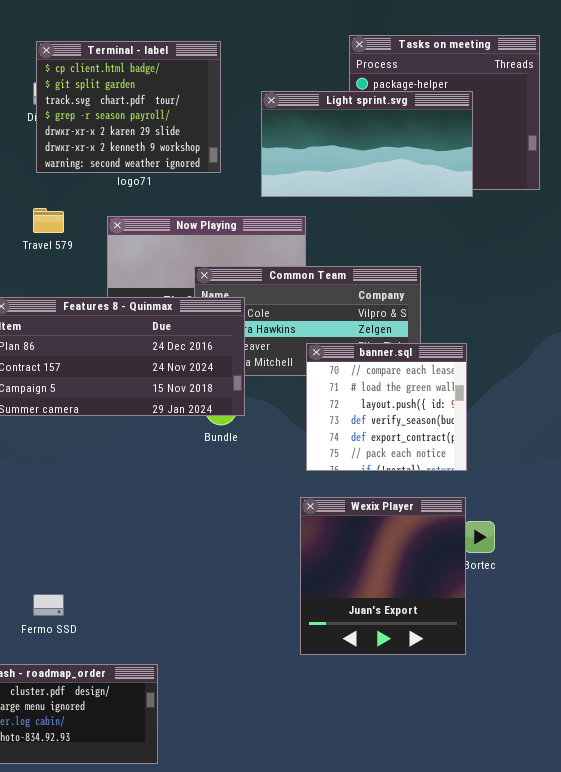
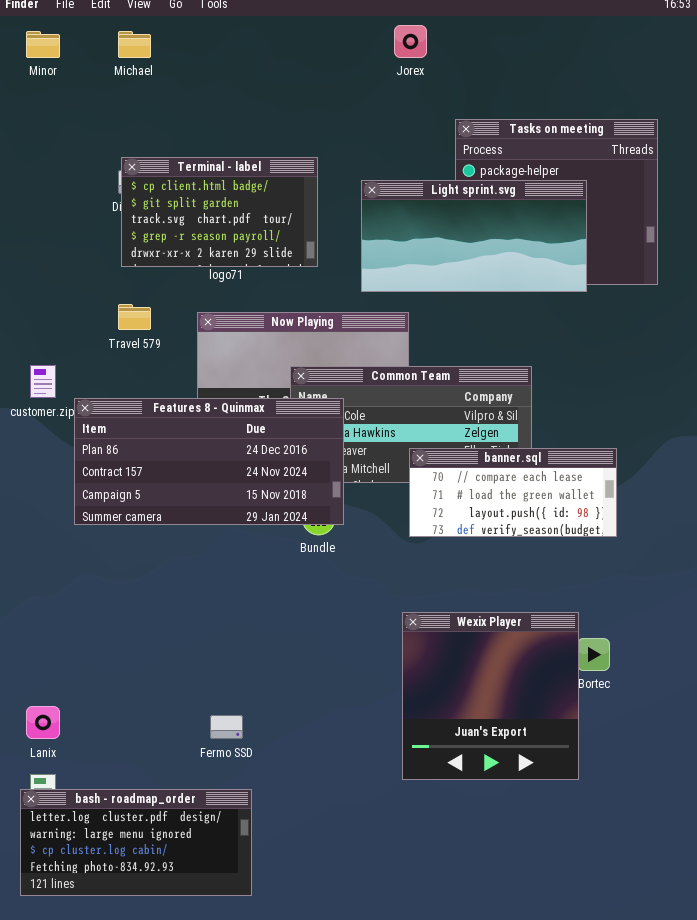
Terminal - label: [36,41,221,173] -> [121,157,318,267], resized
banner.sql: [306,343,467,471] -> [409,448,617,537], resized
Fermo SSD: [33,594,64,616] -> [210,715,243,739], moved

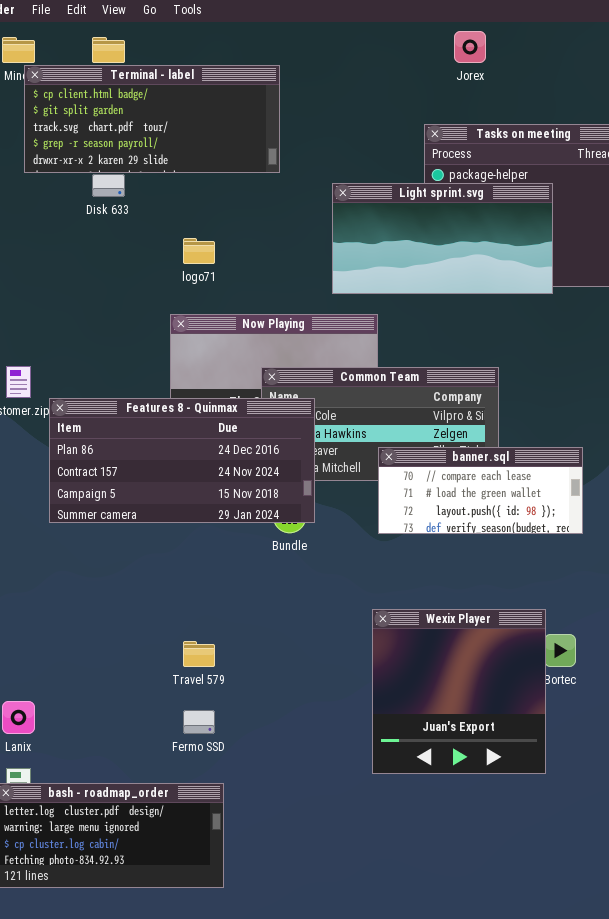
Jorex: [394,25,427,58] -> [454,31,486,63], moved
Terminal - label: [121,157,318,267] -> [24,65,280,173], moved, resized
Travel 579: [118,304,151,330] -> [183,641,215,667], moved

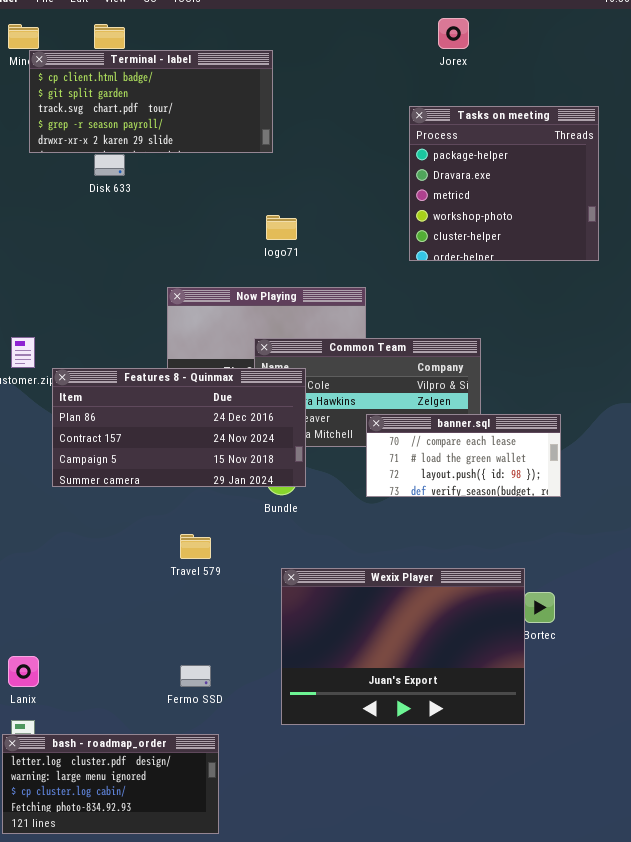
Light sprint.svg: [332,183,553,294] -> none, closed
logo71: [183,238,215,264] -> [266,215,297,240], moved
Wexix Player: [372,609,546,774] -> [281,568,525,725], resized
Travel 579: [183,641,215,667] -> [180,534,211,559], moved

